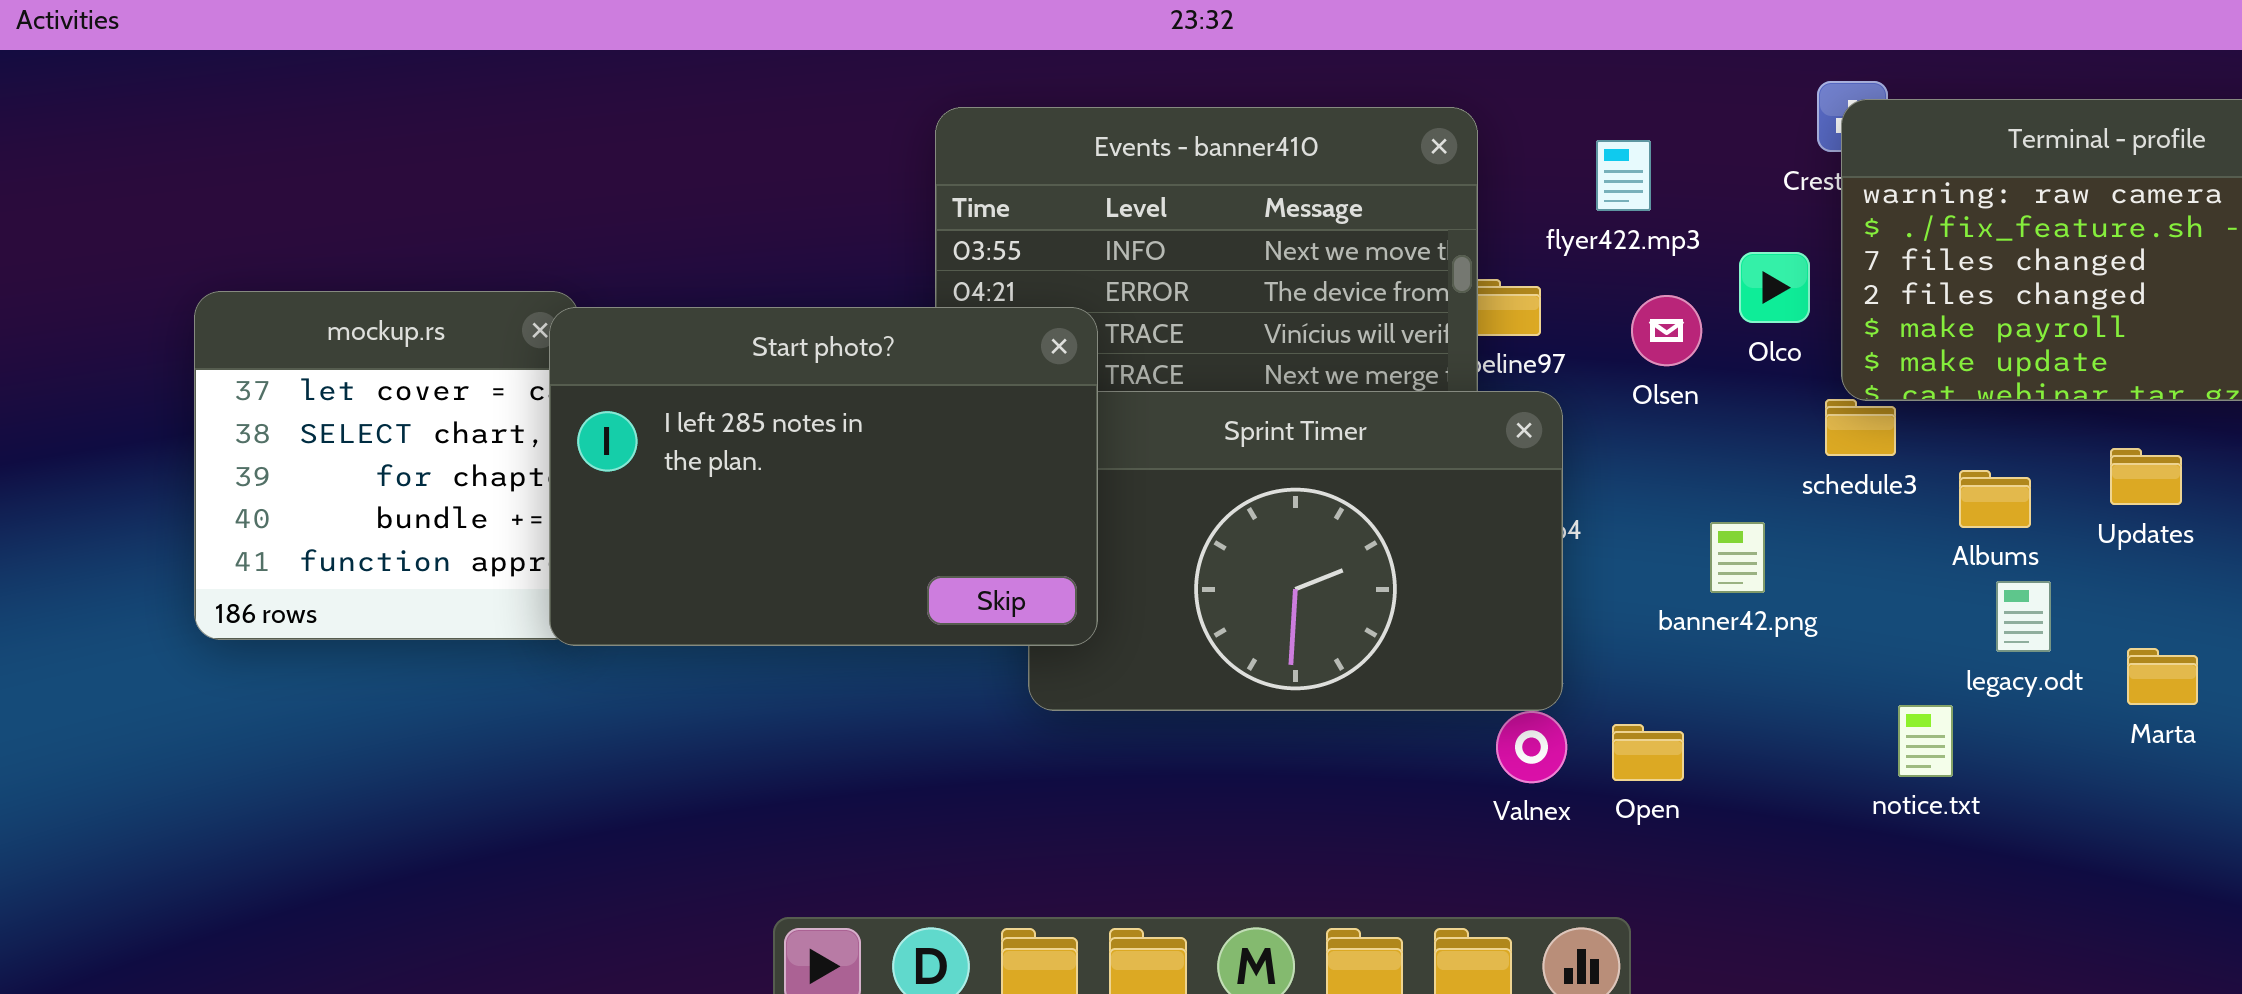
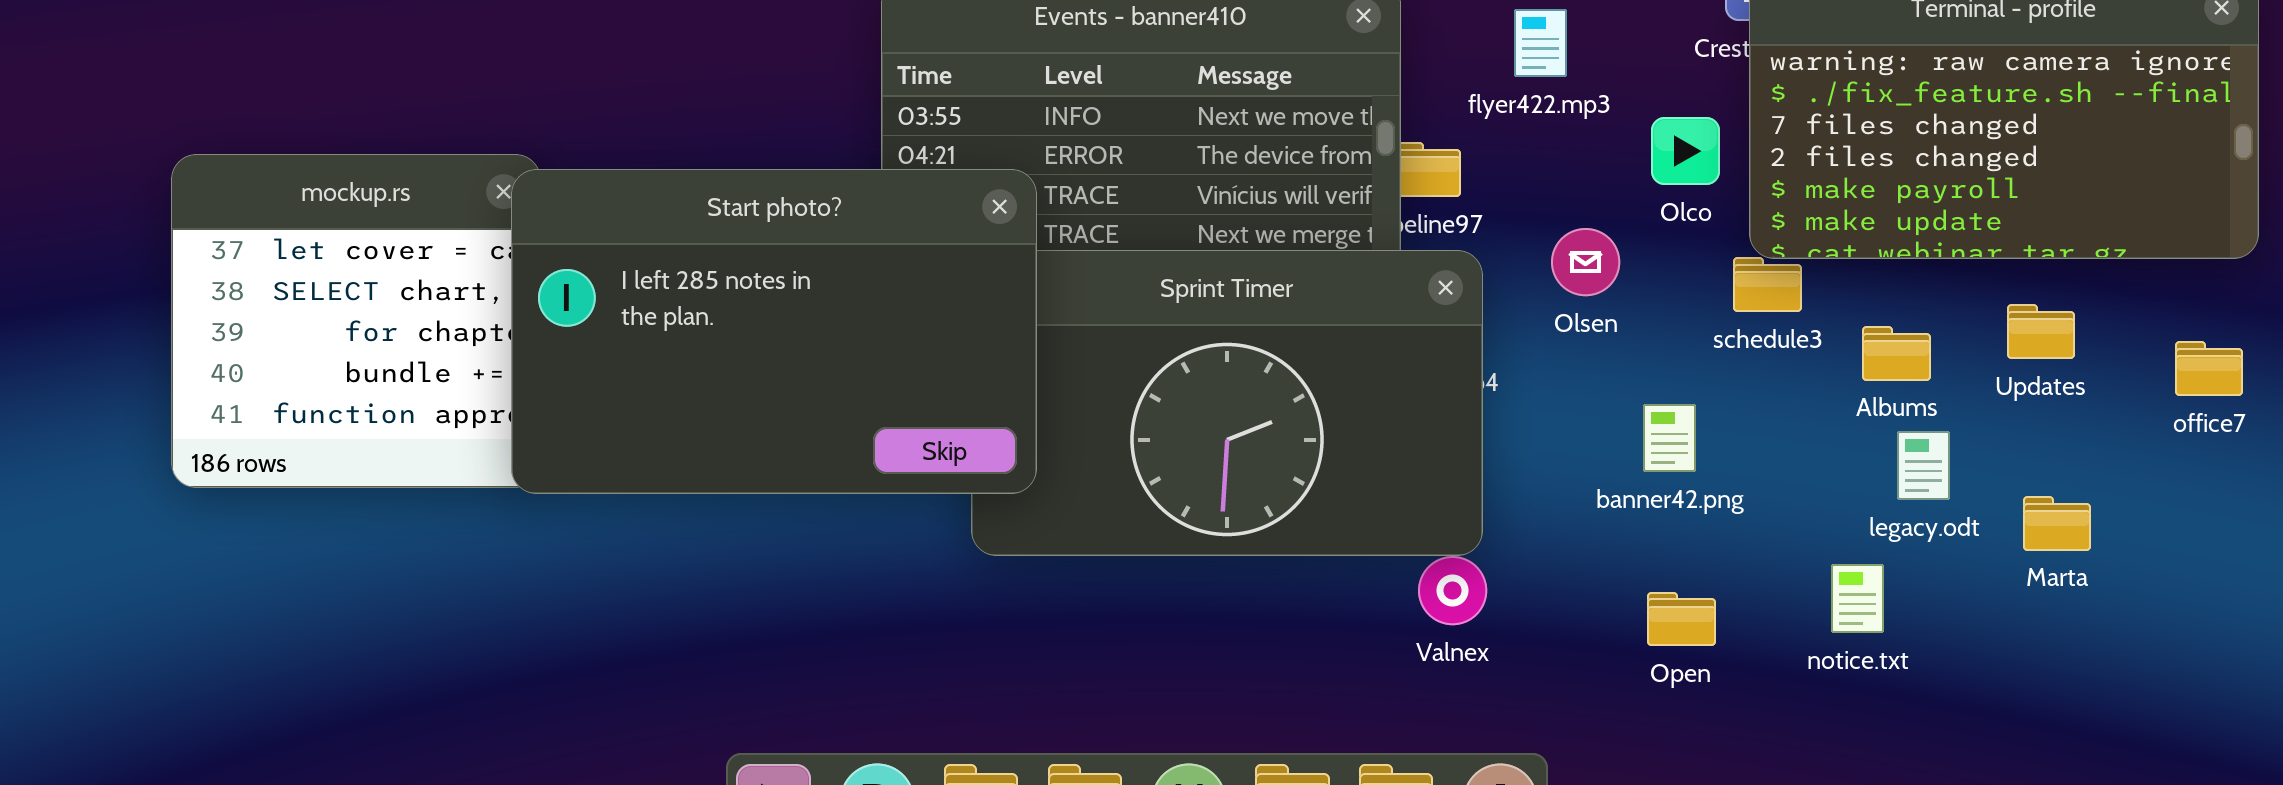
Olsen: [1631,295,1702,366] -> [1551,228,1620,296], moved
banner42.png: [1710,522,1765,593] -> [1643,404,1696,472], moved
notice.txt: [1898,705,1953,777] -> [1831,564,1884,633], moved
Open: [1612,724,1684,781] -> [1647,592,1716,646], moved

